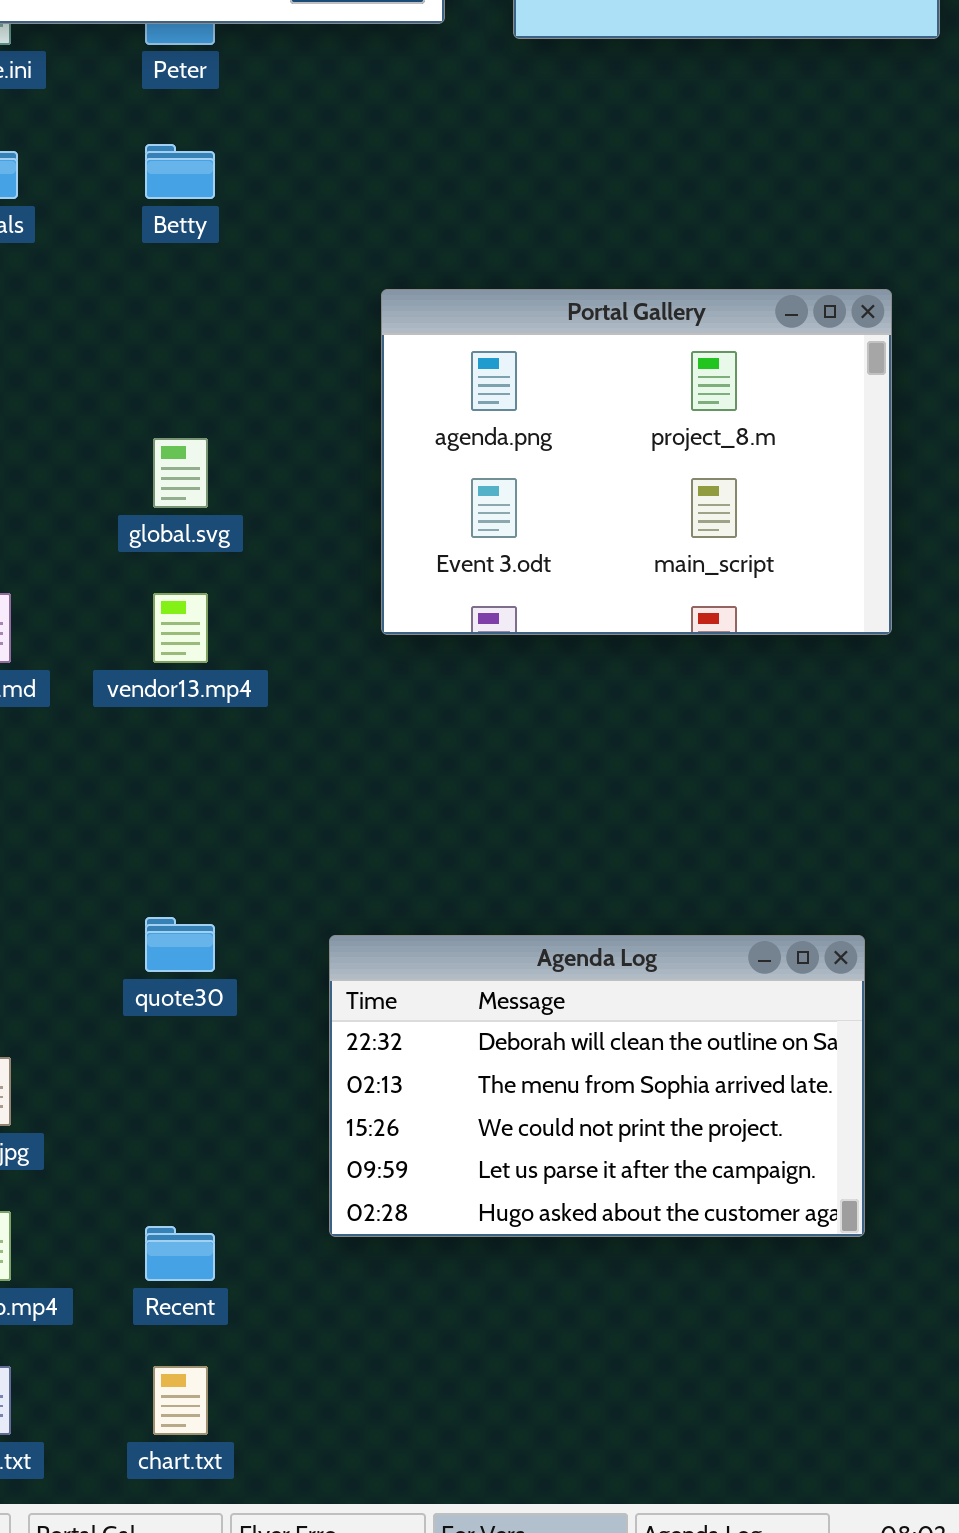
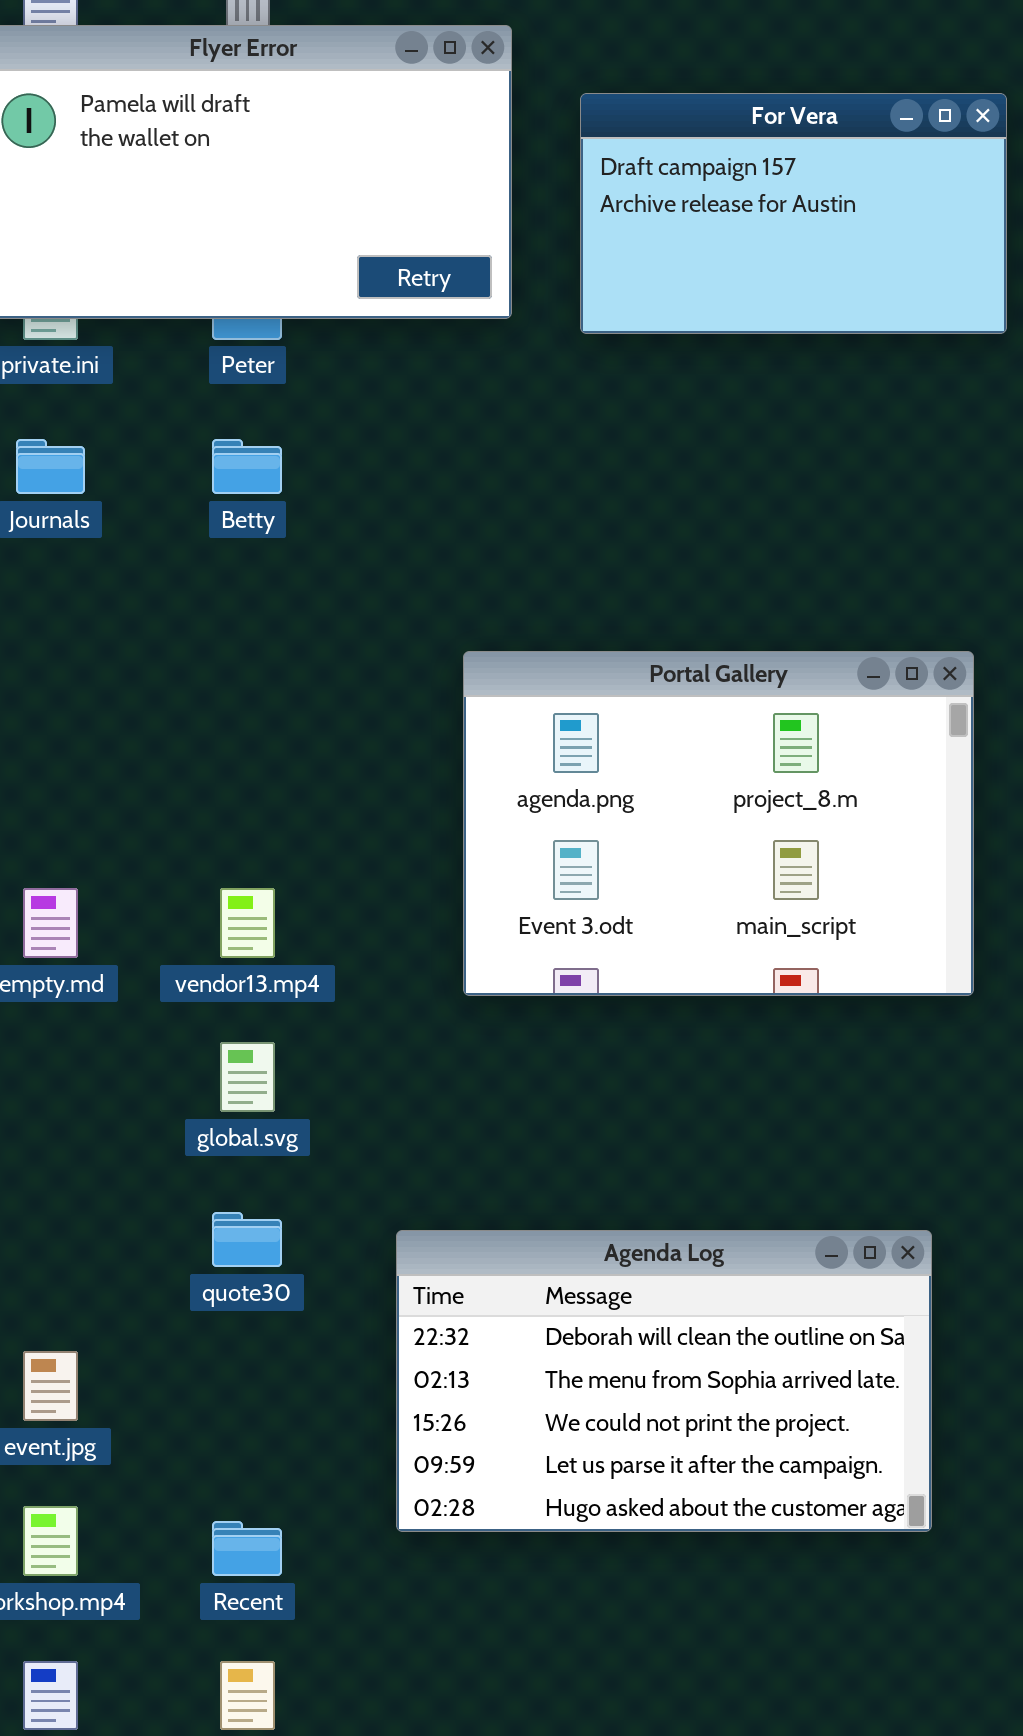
Portal Gallery: [381,289,892,635] -> [463,651,974,996], moved
global.svg: [153,438,208,508] -> [220,1042,275,1112], moved

